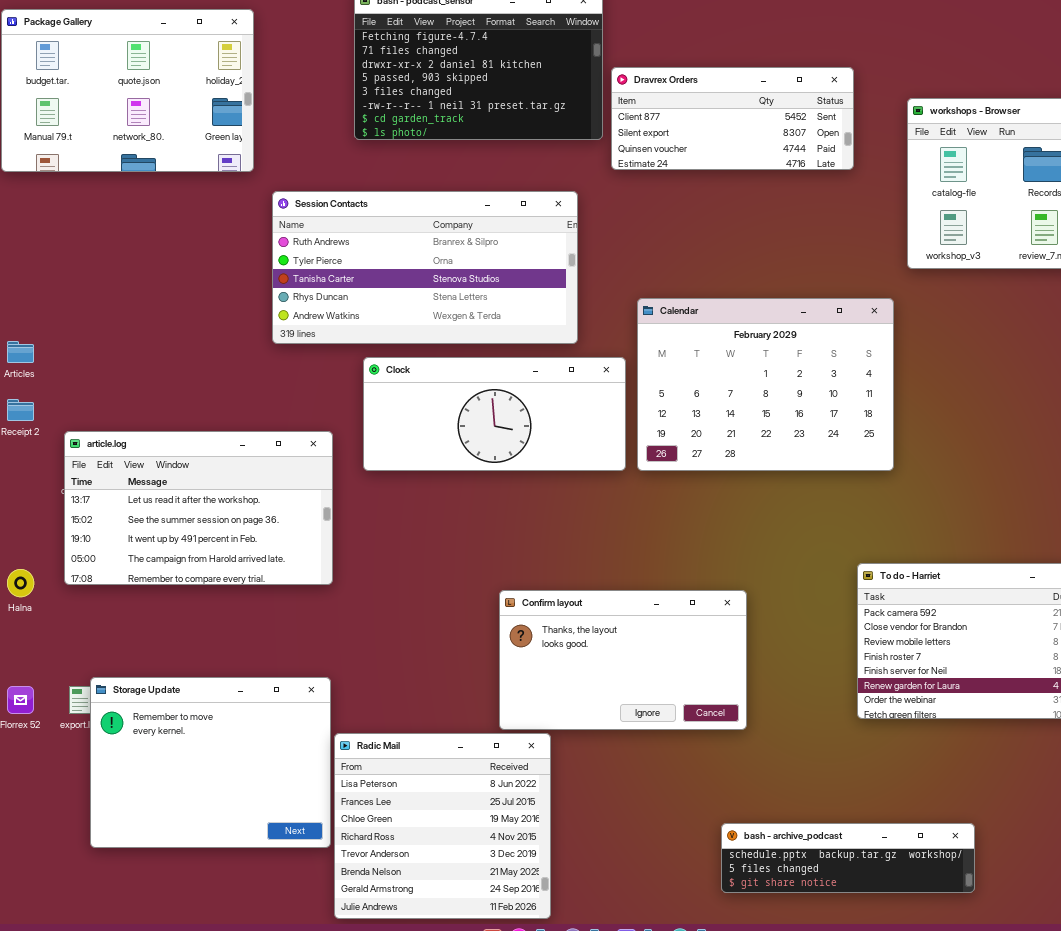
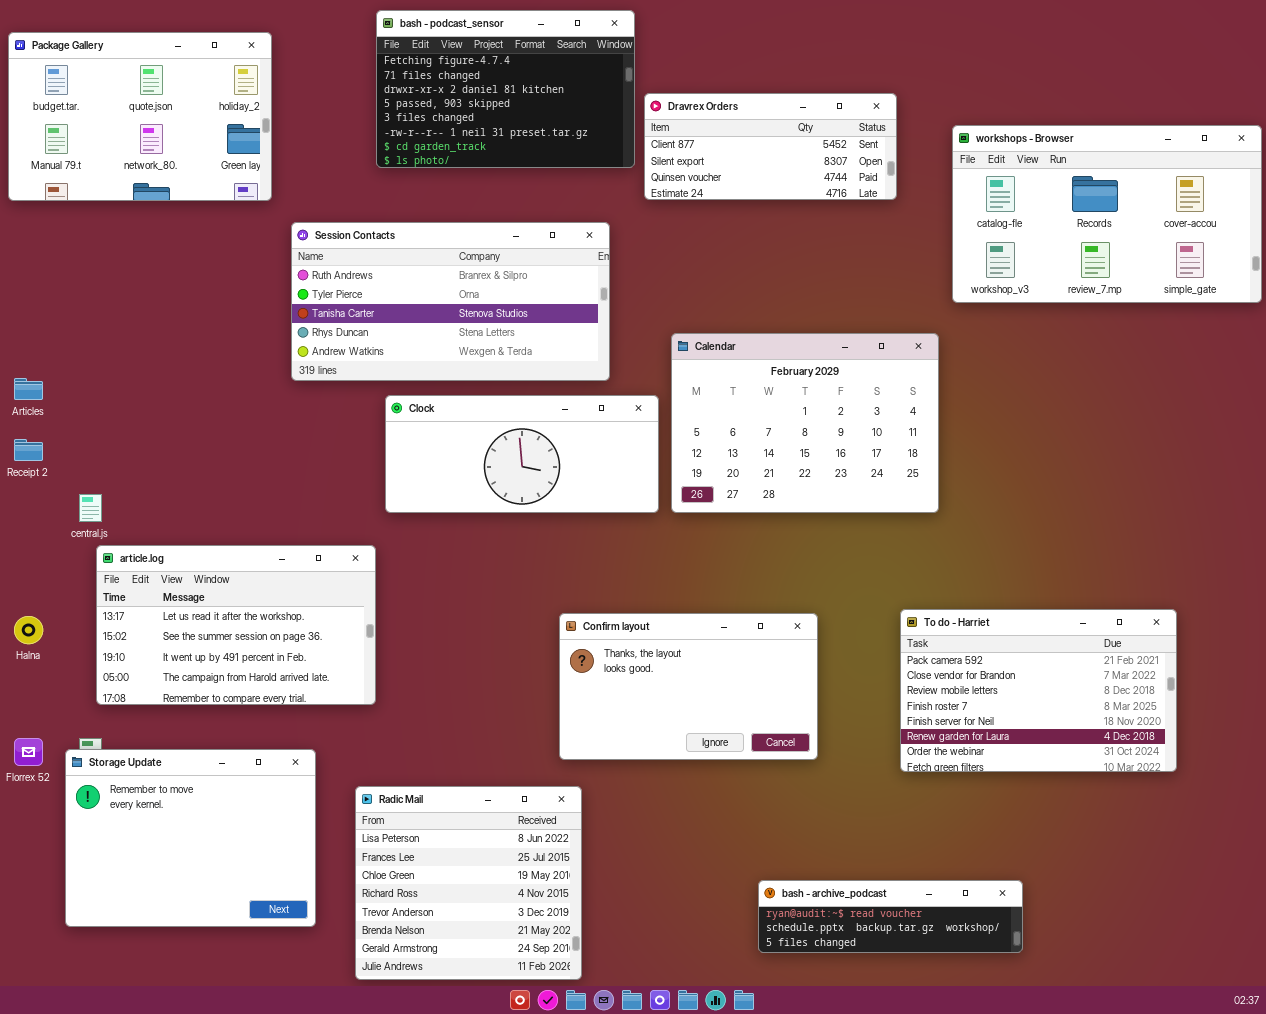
article.log: [64,431,333,585] -> [96,545,376,705], moved
Confirm layout: [499,590,747,730] -> [559,613,818,760], moved
Storage Update: [90,677,331,848] -> [65,749,316,927], moved
bash - archive_podcast: [721,823,975,893] -> [758,880,1023,953], scrolled up 1 row

